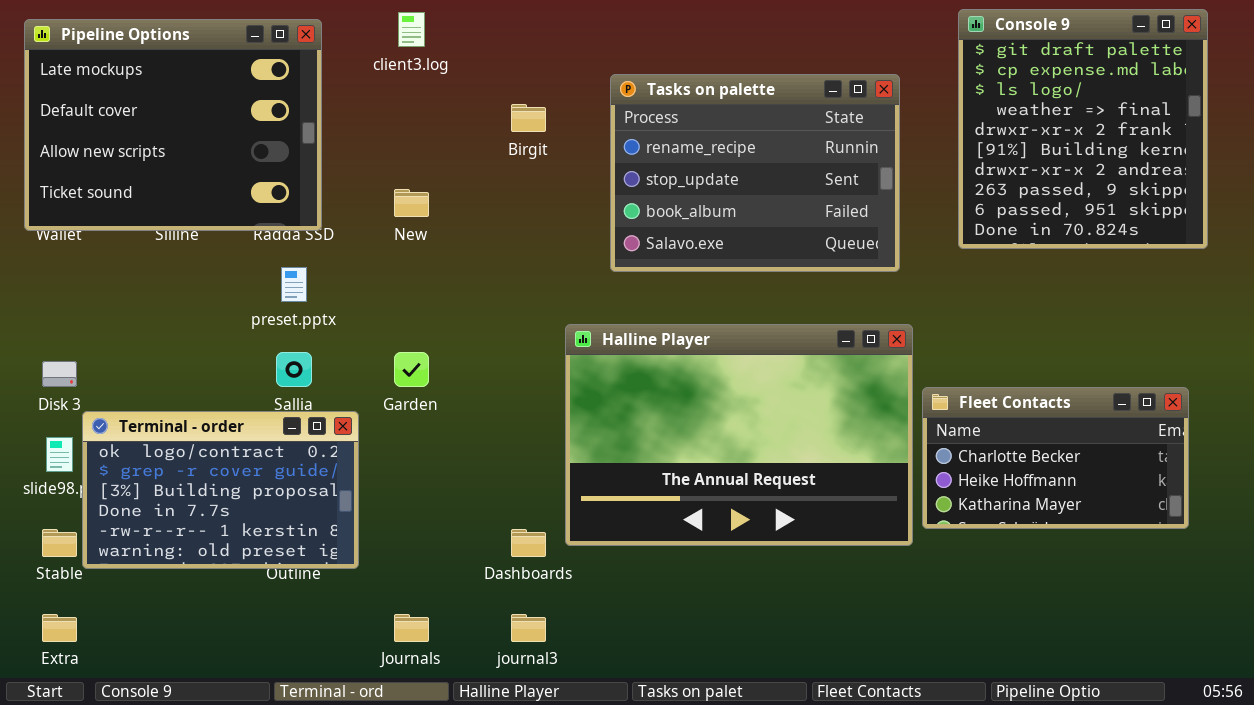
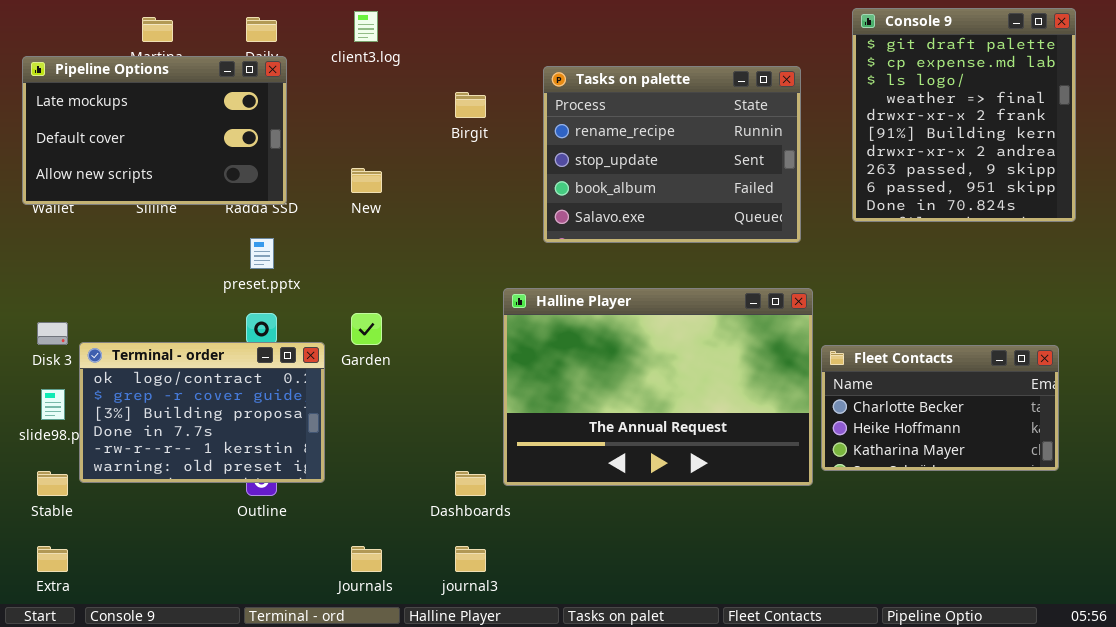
Pipeline Options: [24,19,322,231] -> [22,56,287,205], resized
Terminal - order: [82,411,359,569] -> [79,342,325,483], moved

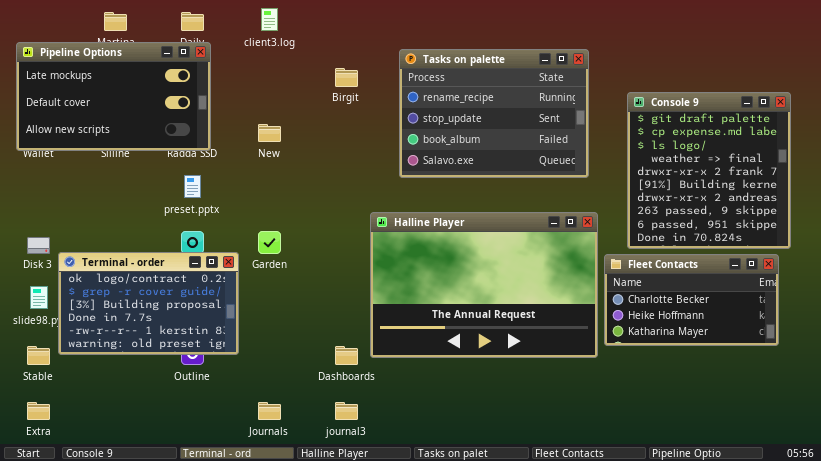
Console 9: [852,8,1076,222] -> [627,92,791,249], moved

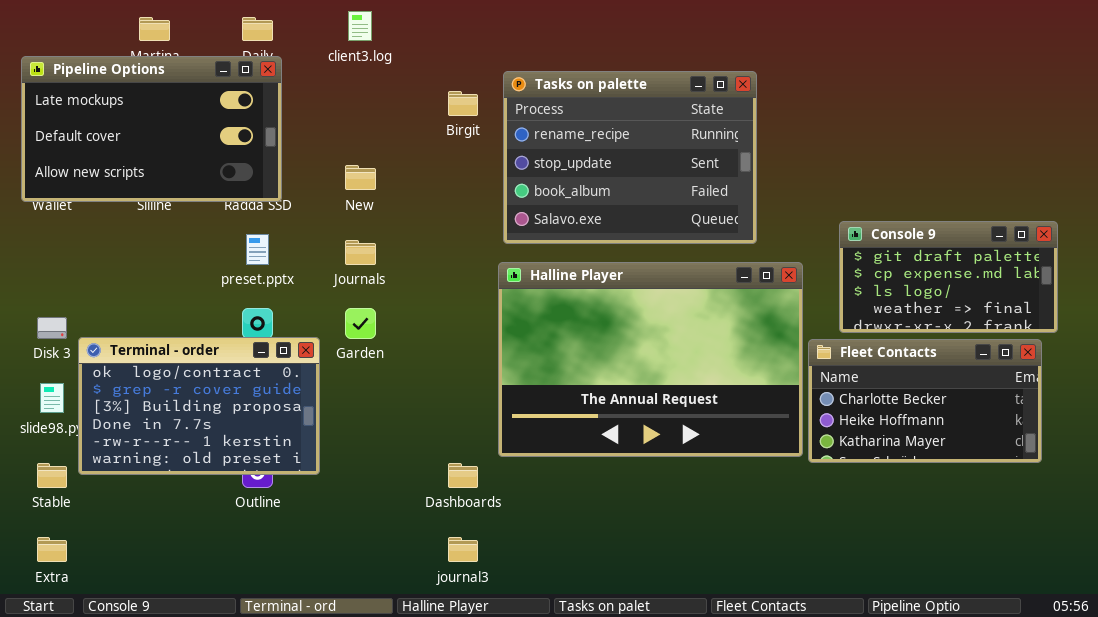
Tasks on palette: [399,49,589,178] -> [503,71,757,244], moved
Console 9: [627,92,791,249] -> [839,221,1058,333], resized
Halline Player: [370,212,598,358] -> [498,262,803,457], moved
Journals: [258,402,281,420] -> [345,240,376,265], moved

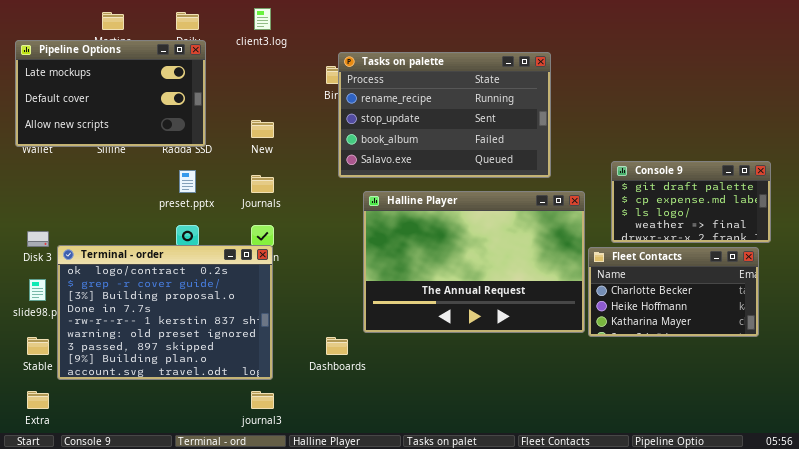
Tasks on palette: [503,71,757,244] -> [338,52,551,178], resized
Terminal - order: [78,337,320,475] -> [57,245,273,380], resized
journal3: [448,537,478,562] -> [251,391,274,409], moved

